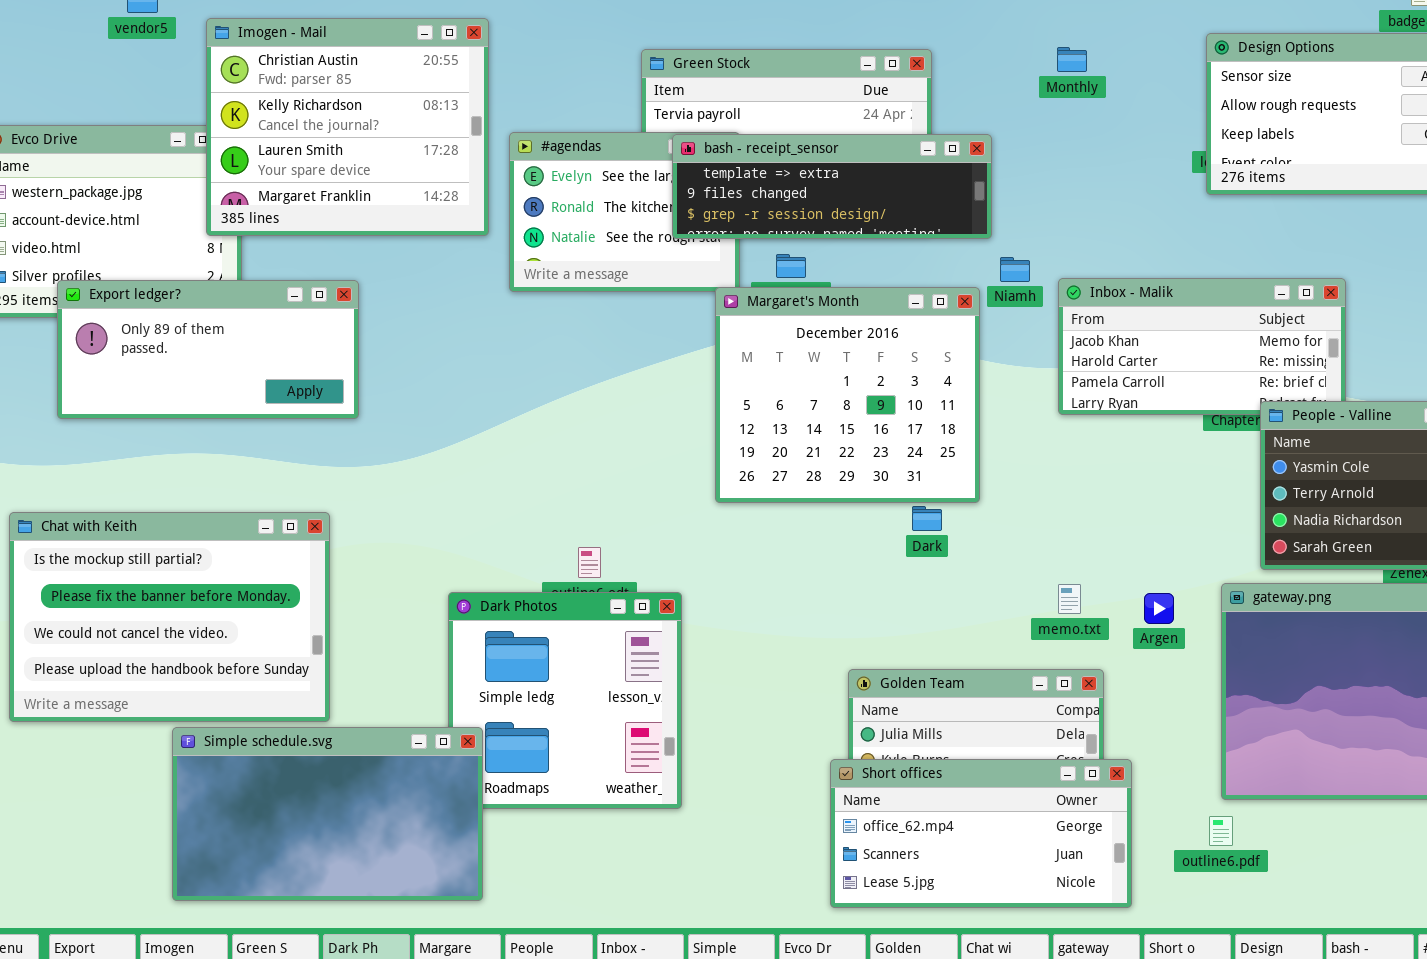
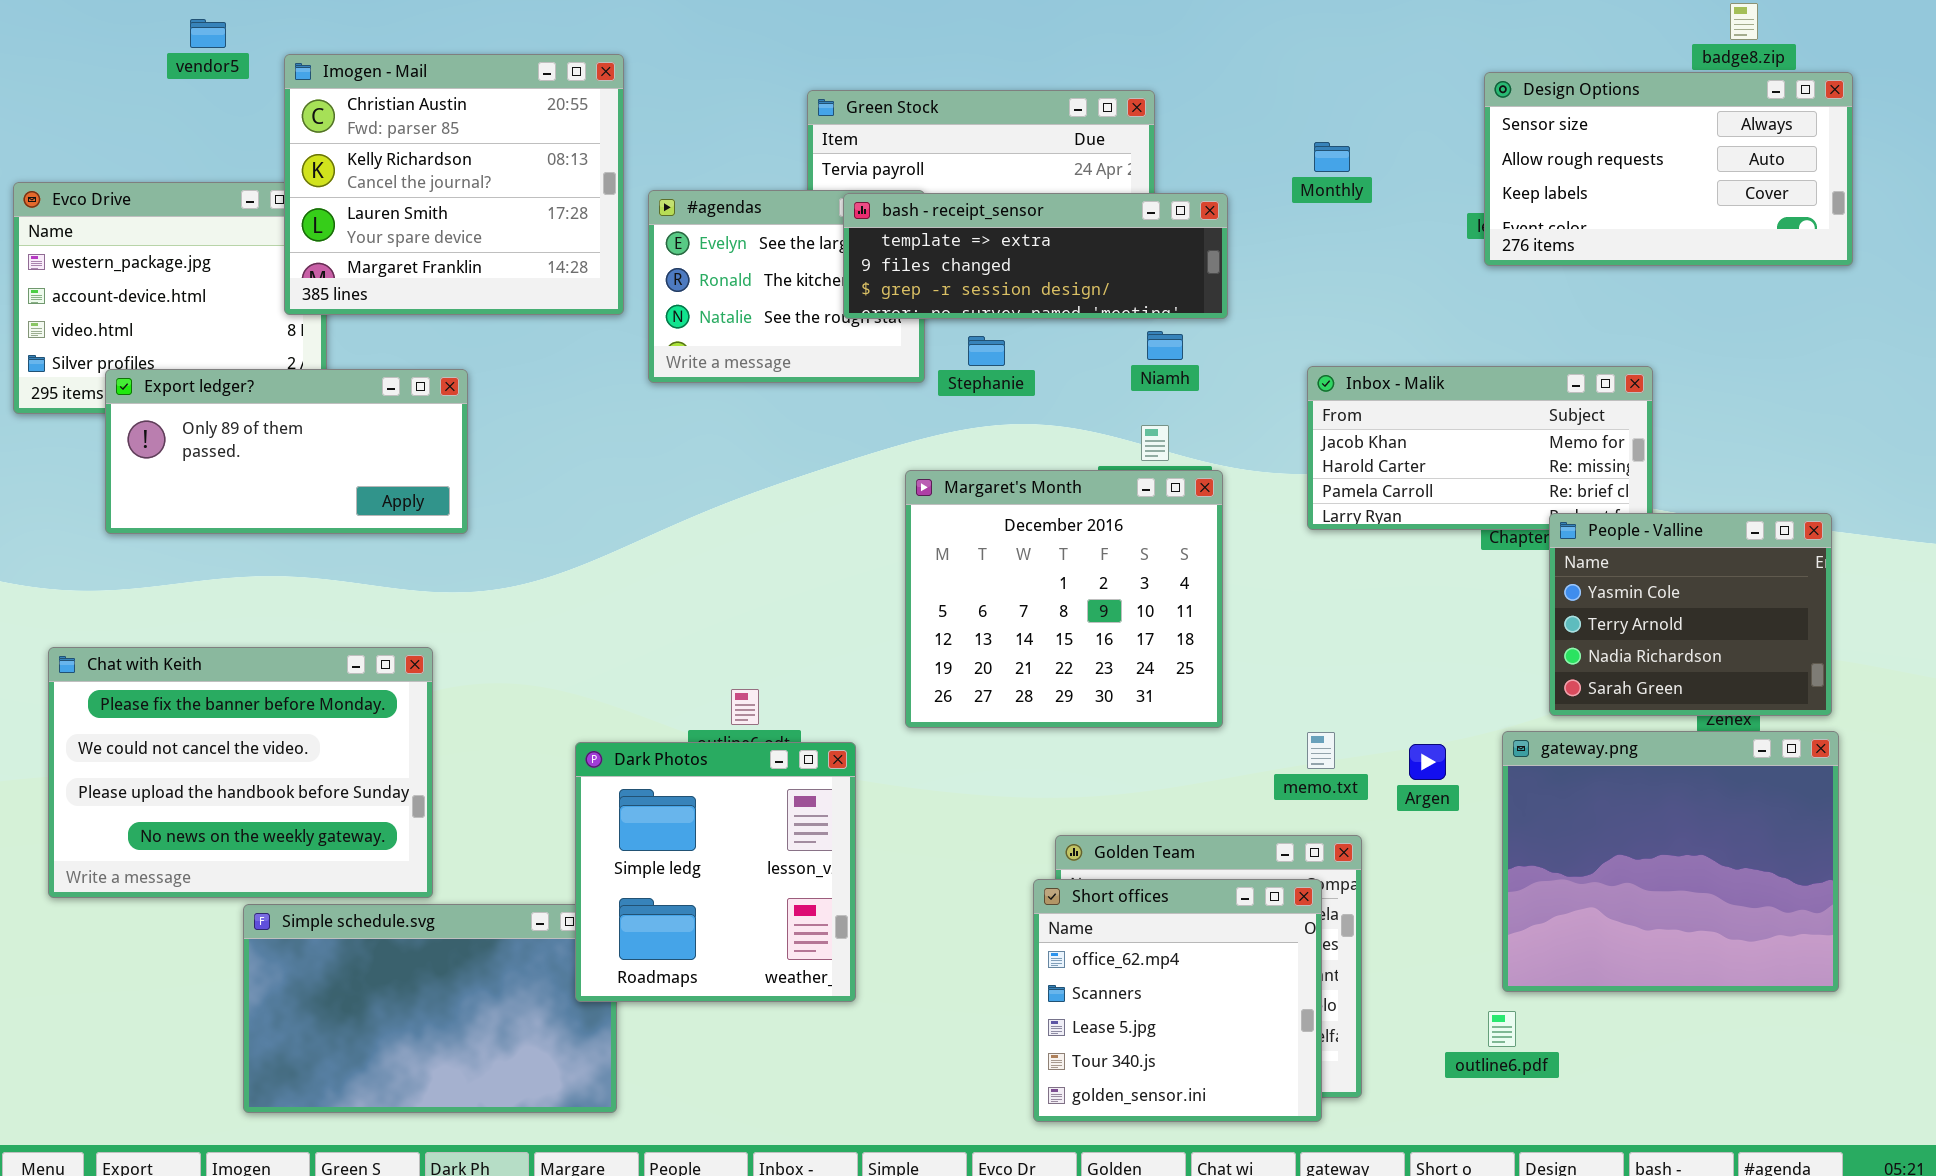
Monthly: [1057,47,1087,72] -> [1314,142,1350,172], moved
Niamh: [1000,257,1030,282] -> [1147,331,1183,360], moved
Margaret's Month: [715,287,980,503] -> [905,470,1223,728], moved
Chat with Keith: [9,512,330,722] -> [48,647,433,898], scrolled down 1 row
Dark Photos: [448,592,682,809] -> [575,742,856,1002], raised
Short offices: [830,759,1132,908] -> [1033,879,1322,1122], resized

